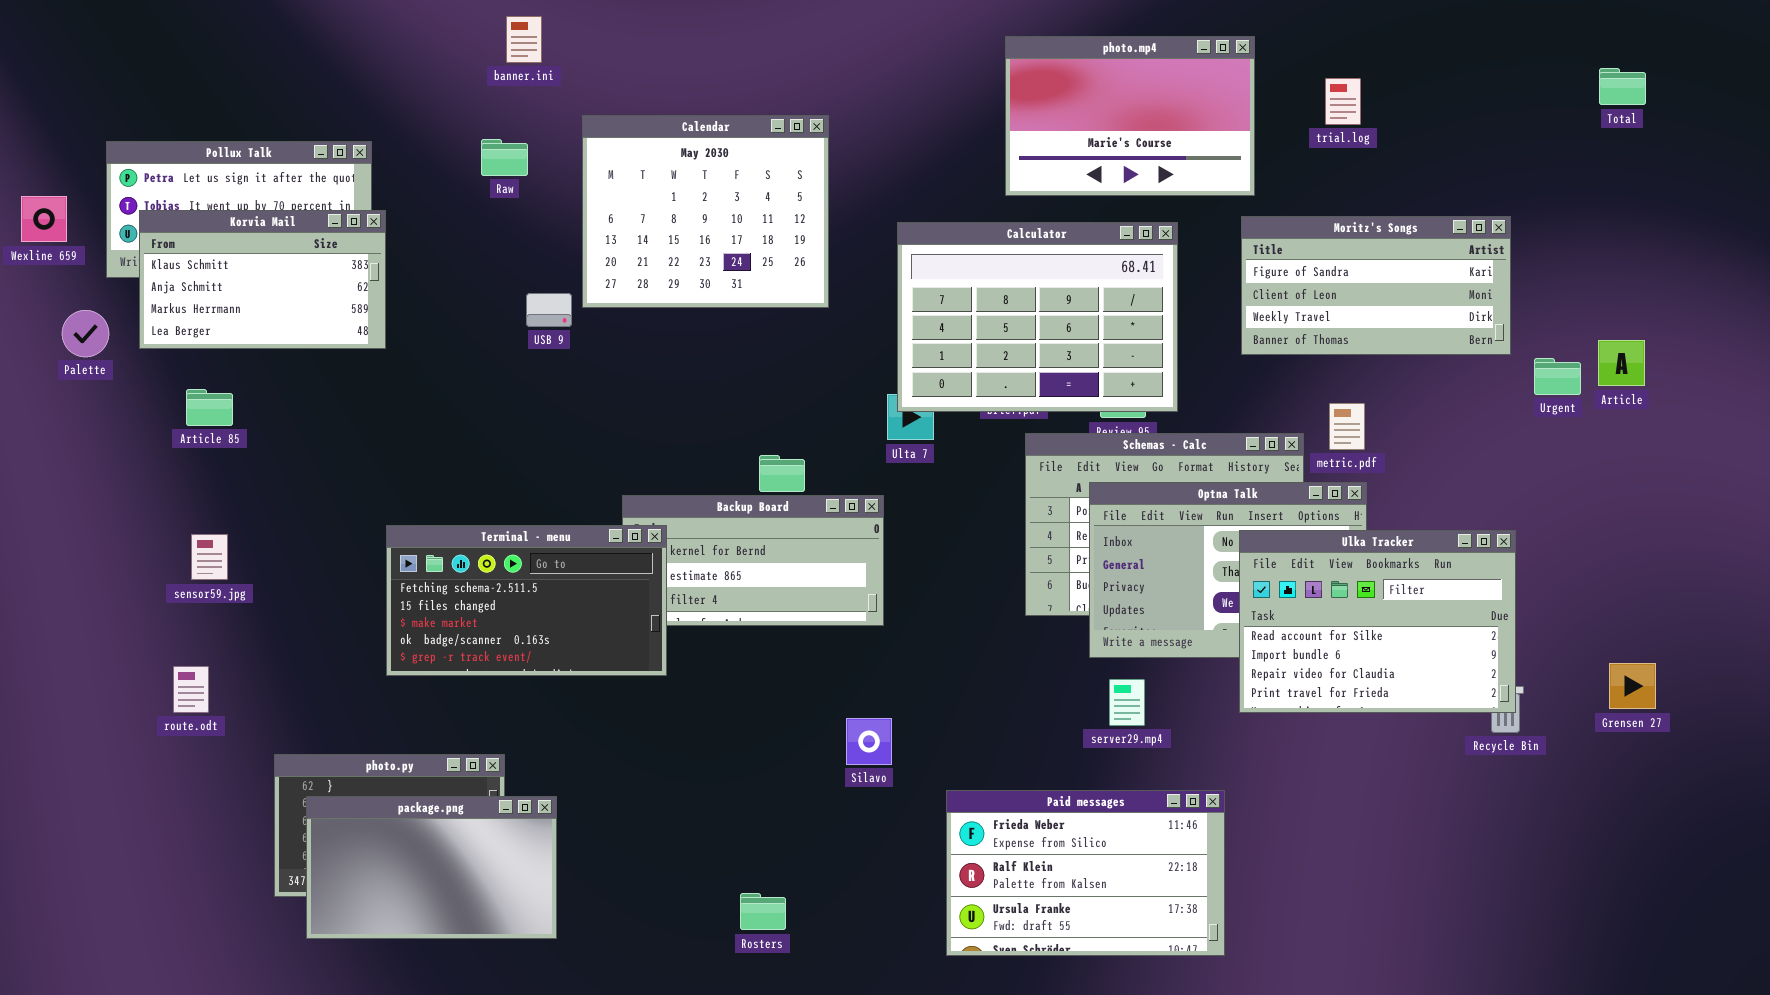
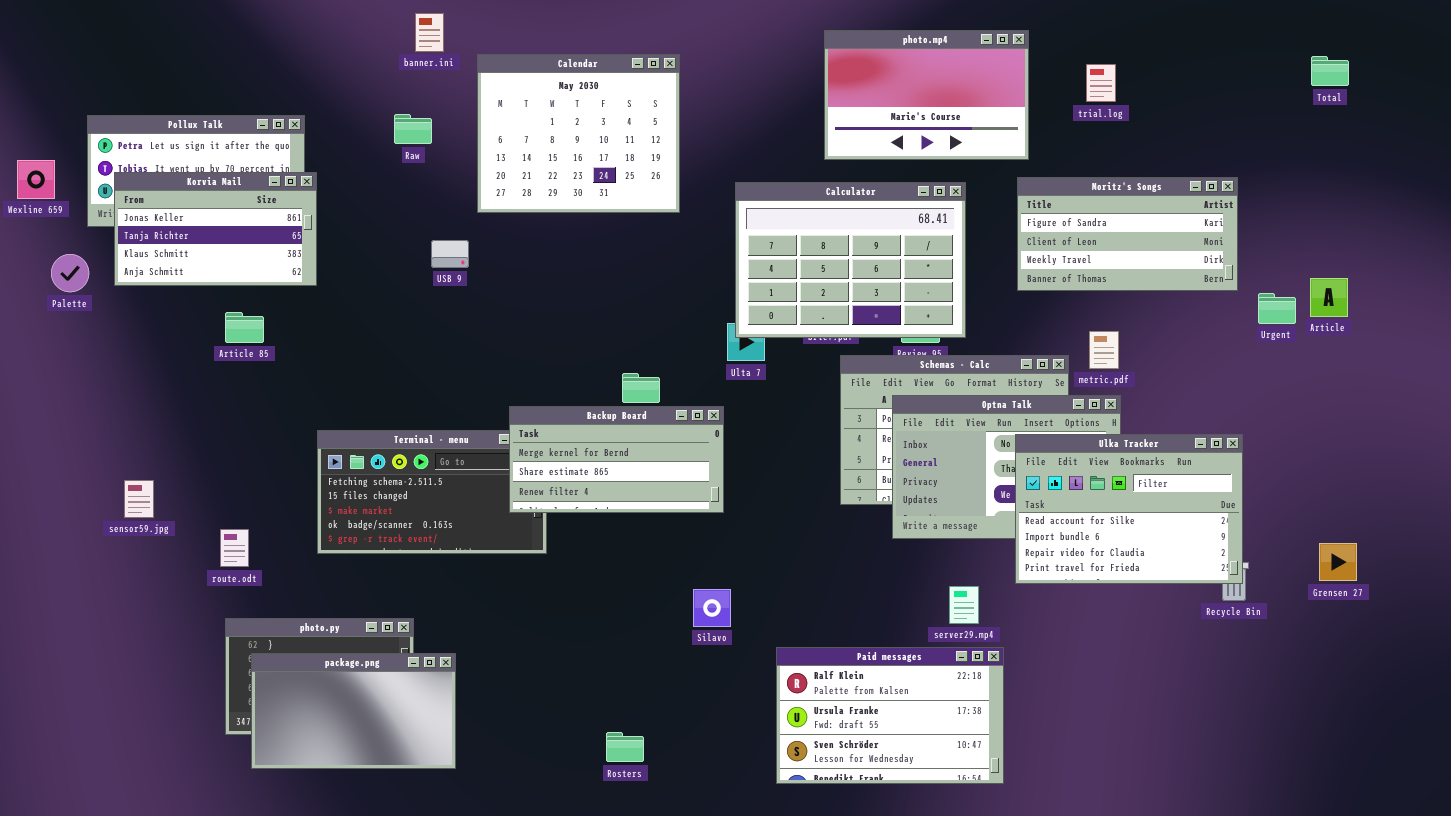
Calendar: [582,115,829,308] -> [477,54,680,213], moved
Korvia Mail: [139,210,386,349] -> [114,172,317,286], scrolled up 2 rows
Article 85: [186,389,233,426] -> [225,312,264,343], moved
Backup Board: [622,495,884,626] -> [509,406,724,513], raised
sensor59.jpg: [191,534,228,580] -> [124,480,154,518], moved
route.odt: [173,666,209,713] -> [220,529,249,567], moved
server29.mp4: [1109,679,1145,726] -> [949,586,979,624], moved
Paid messages: [946,790,1225,956] -> [776,647,1004,784], scrolled down 1 row

